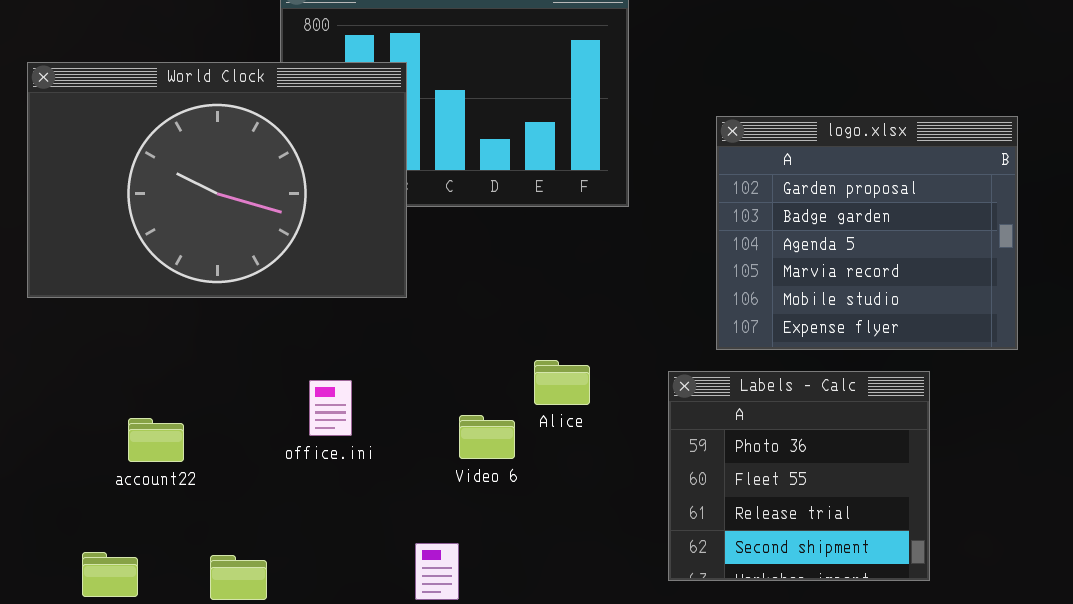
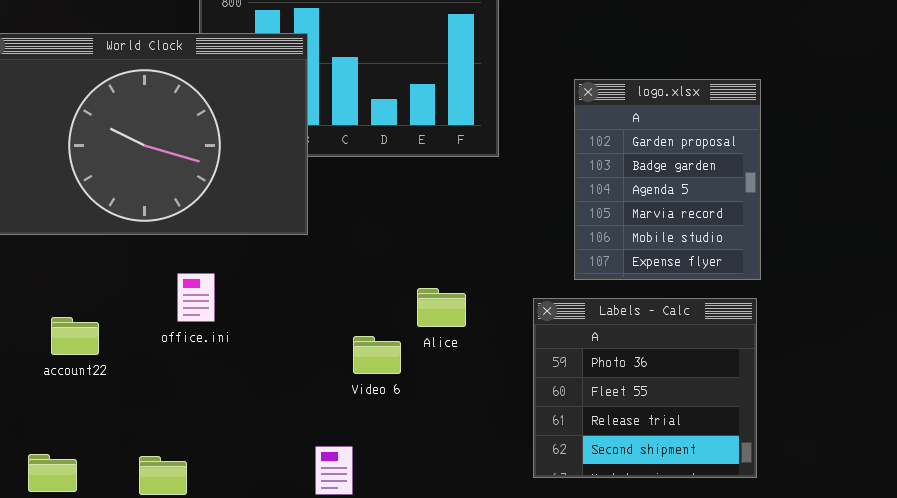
logo.xlsx: [716,116,1018,350] -> [574,79,761,280], resized
office.ini: [309,380,352,436] -> [177,273,215,322], moved
account22: [128,418,184,462] -> [51,317,99,355], moved

